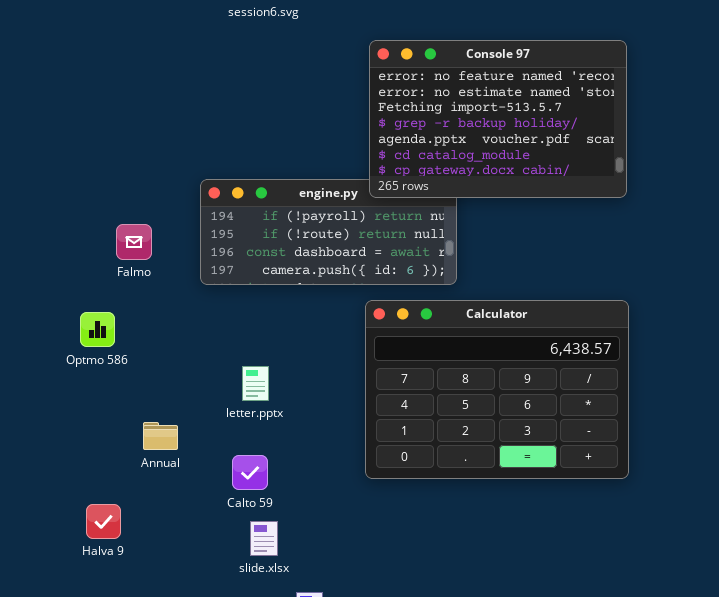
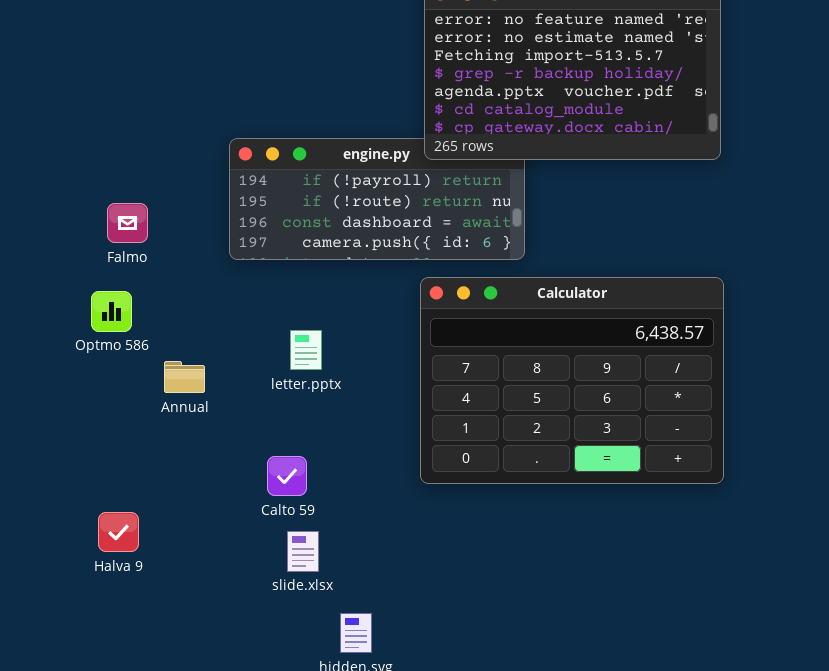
Falmo: [116,224,152,260] -> [107,203,148,243], moved
letter.pptx: [242,366,269,401] -> [290,330,322,370], moved
Annual: [143,422,178,450] -> [164,361,205,393], moved

